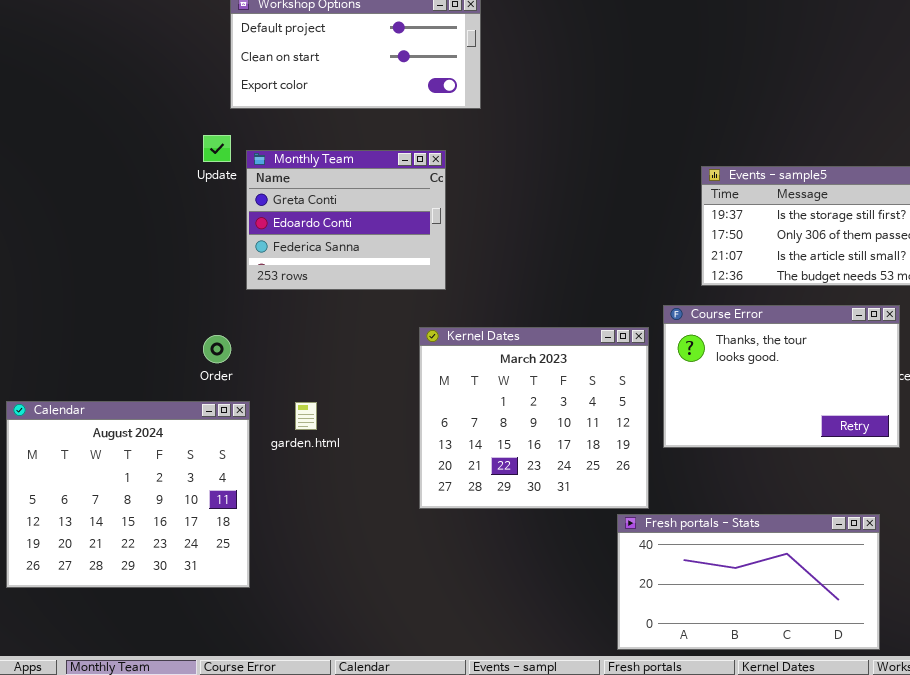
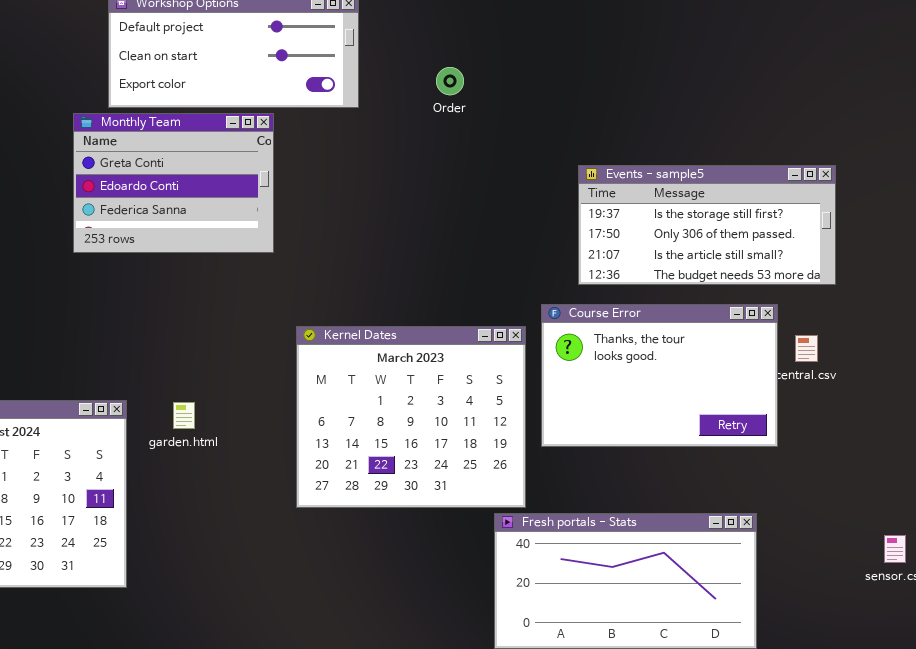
Monthly Team: [246,150,446,290] -> [73,113,274,253], moved
Order: [203,335,231,363] -> [436,67,464,95], moved

